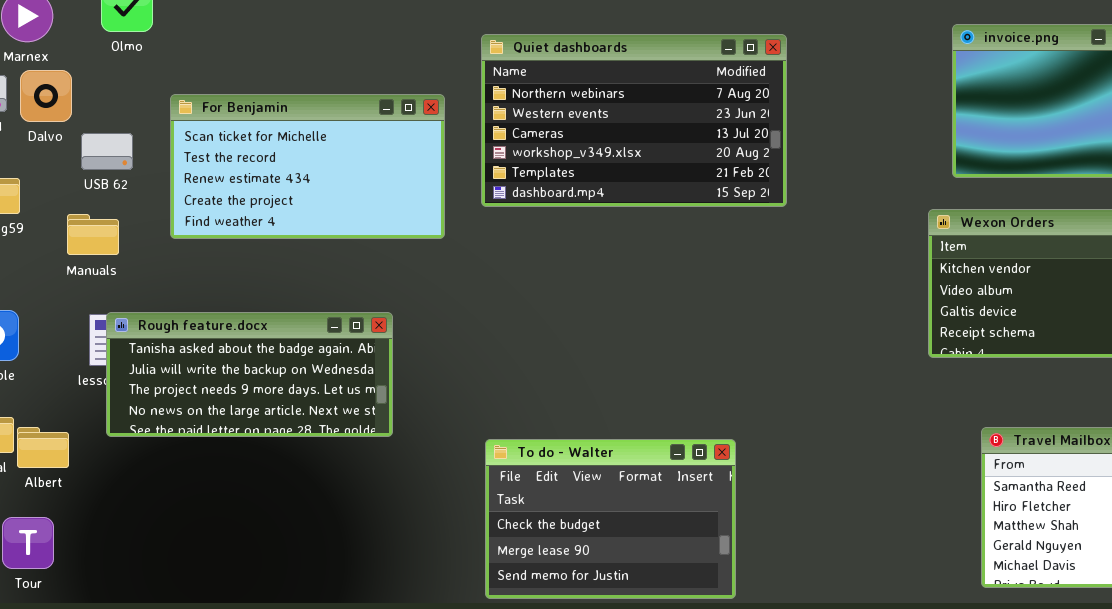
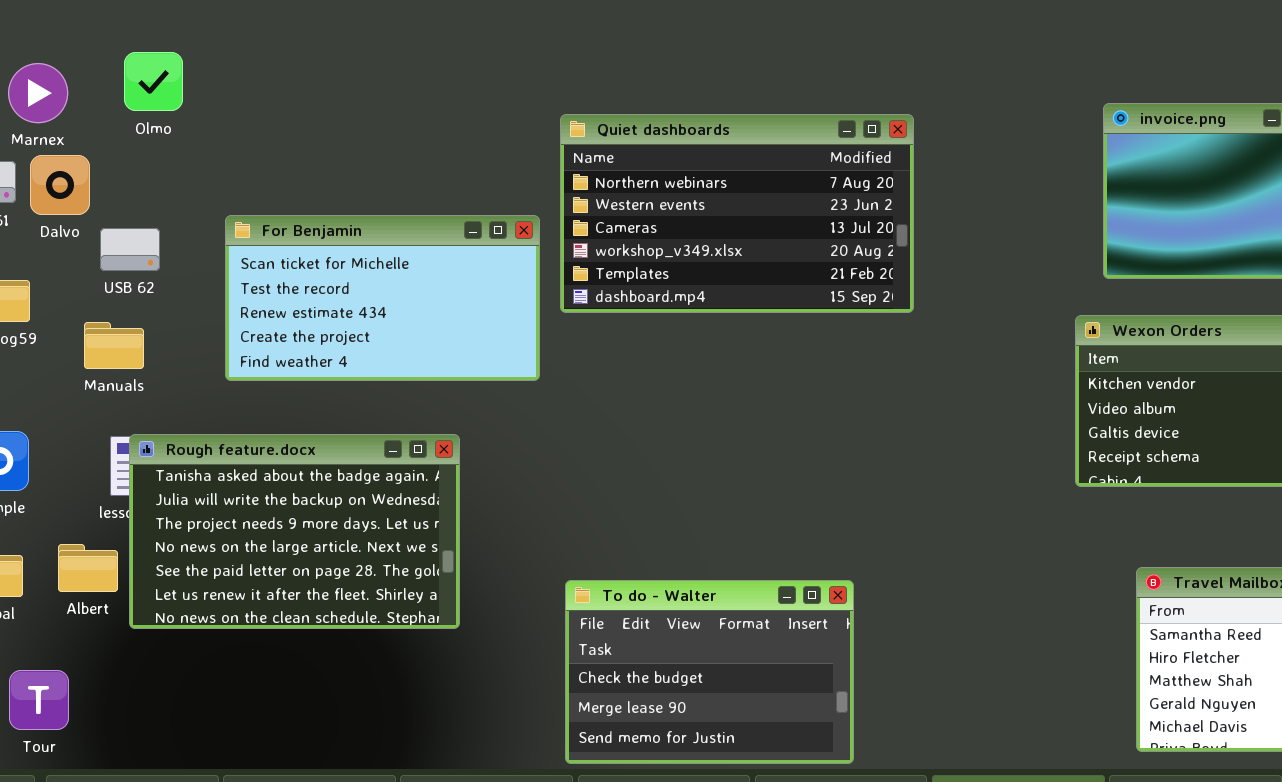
For Benjamin: [170,94,445,239] -> [225,215,540,381], moved
Rough feature.docx: [106,312,393,437] -> [129,434,460,629], resized
Albert: [17,427,69,468] -> [58,544,118,592], moved

